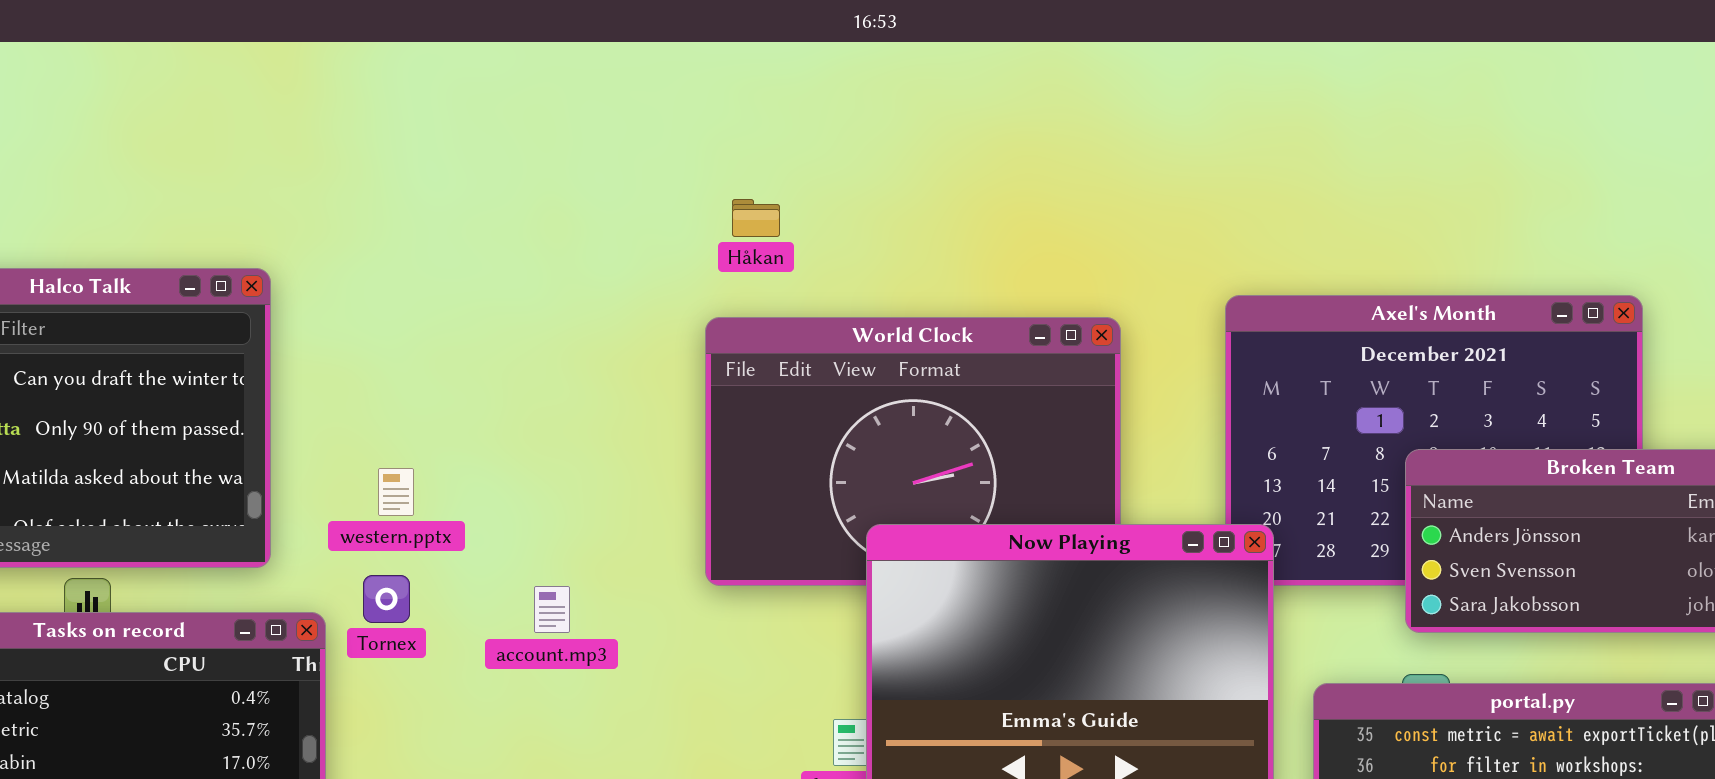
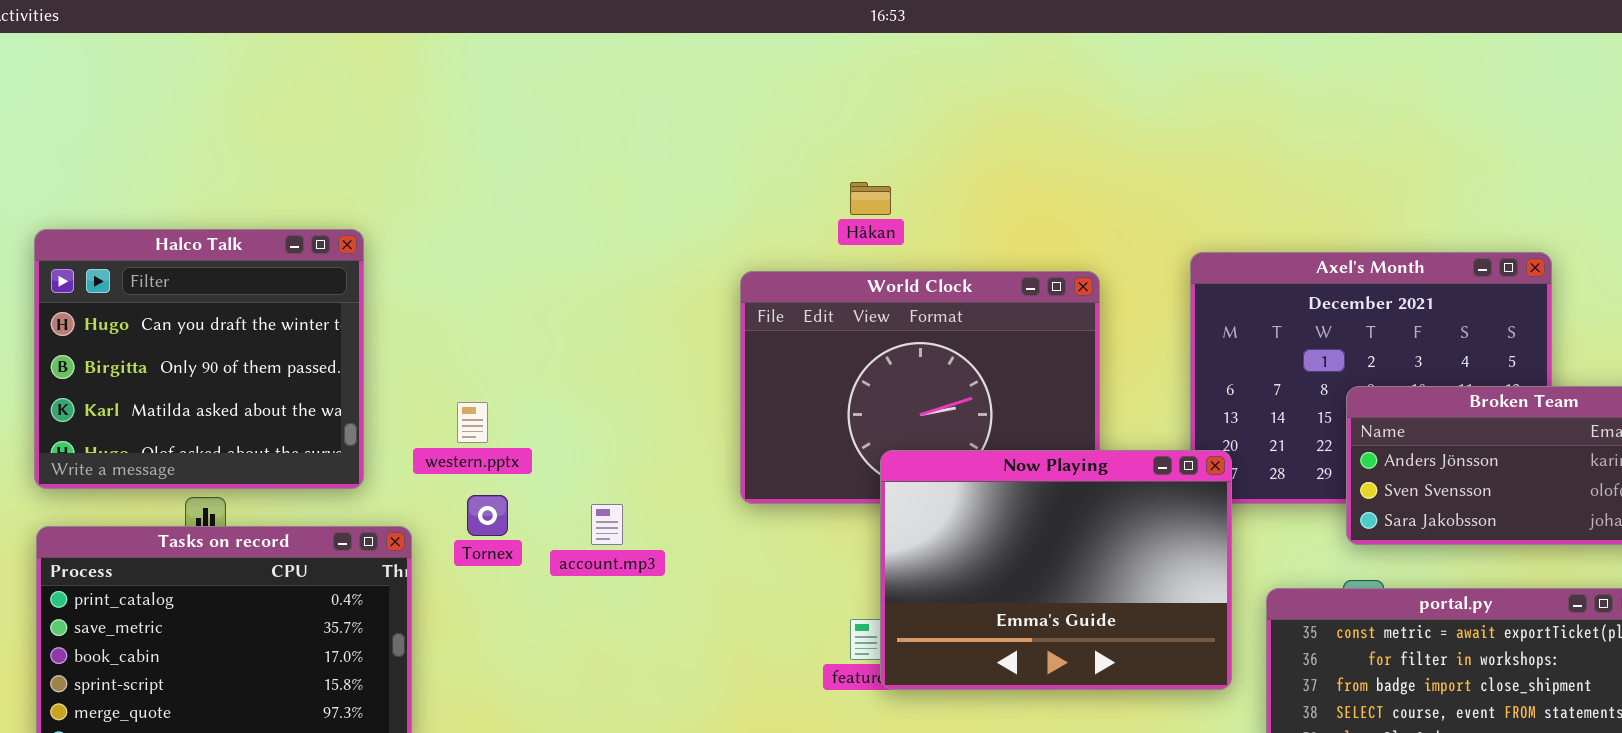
Håkan: [732,199,780,237] -> [850,182,891,215], moved
Tornex: [363,575,410,623] -> [467,495,508,536], moved

